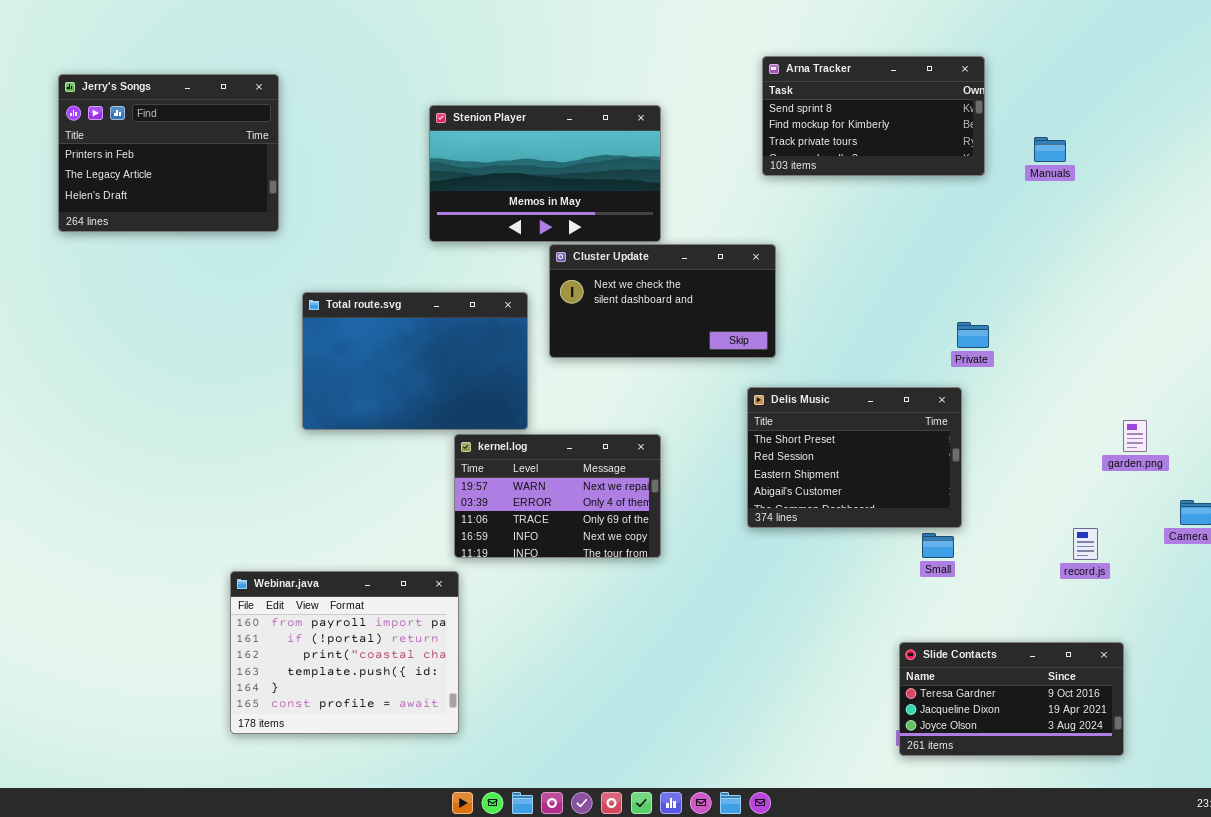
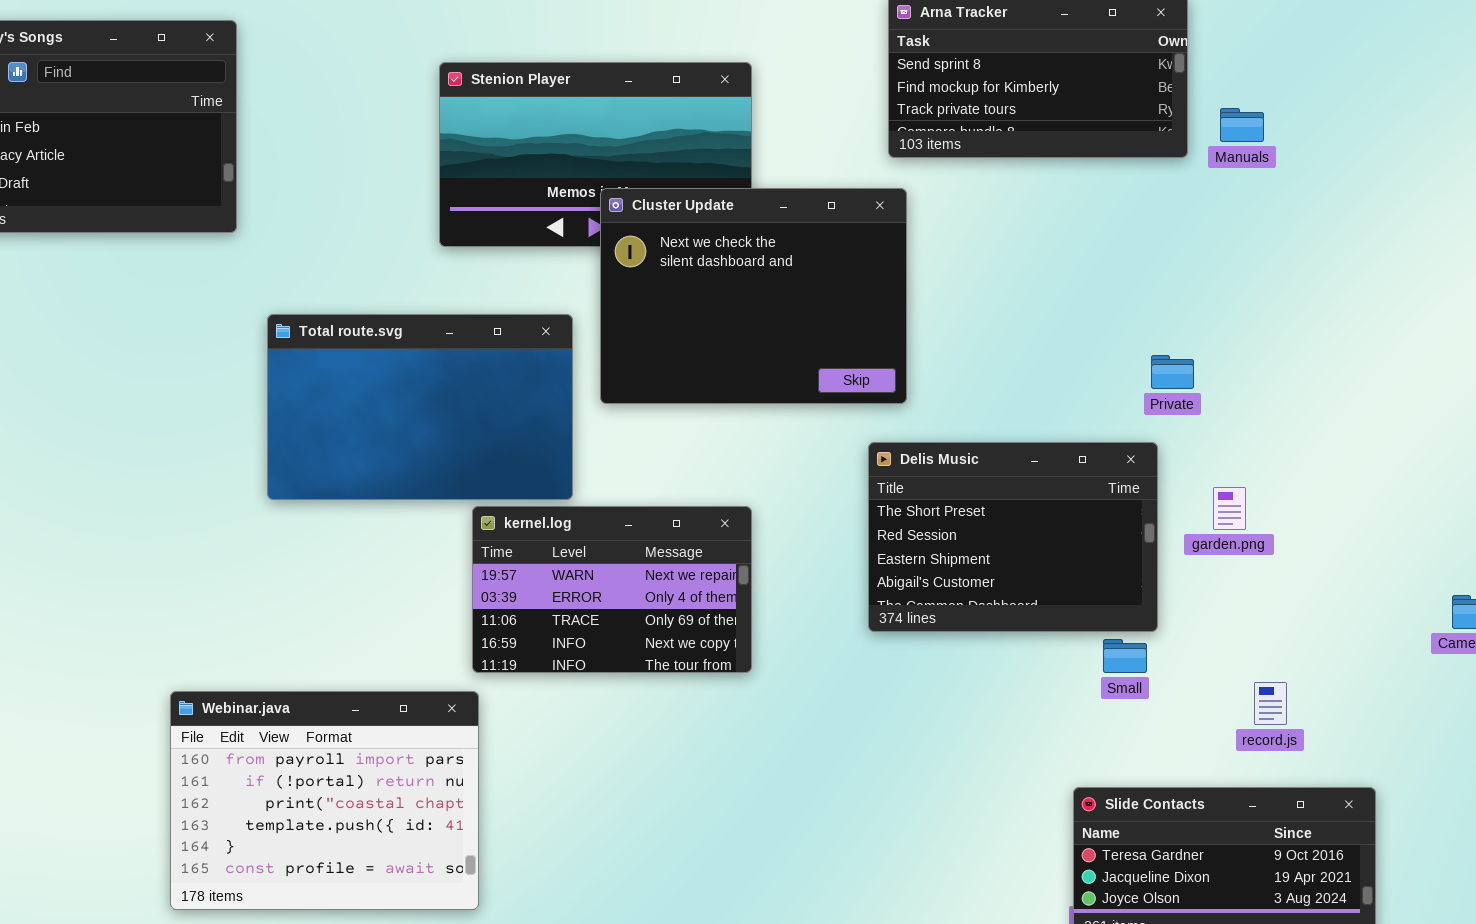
Manuals: [1034,137,1066,162] -> [1220,108,1264,142], moved
Cluster Update: [549,244,776,358] -> [600,188,907,404], resized
garden.png: [1123,420,1147,452] -> [1213,487,1246,530], moved
record.js: [1073,528,1098,560] -> [1254,682,1287,725], moved

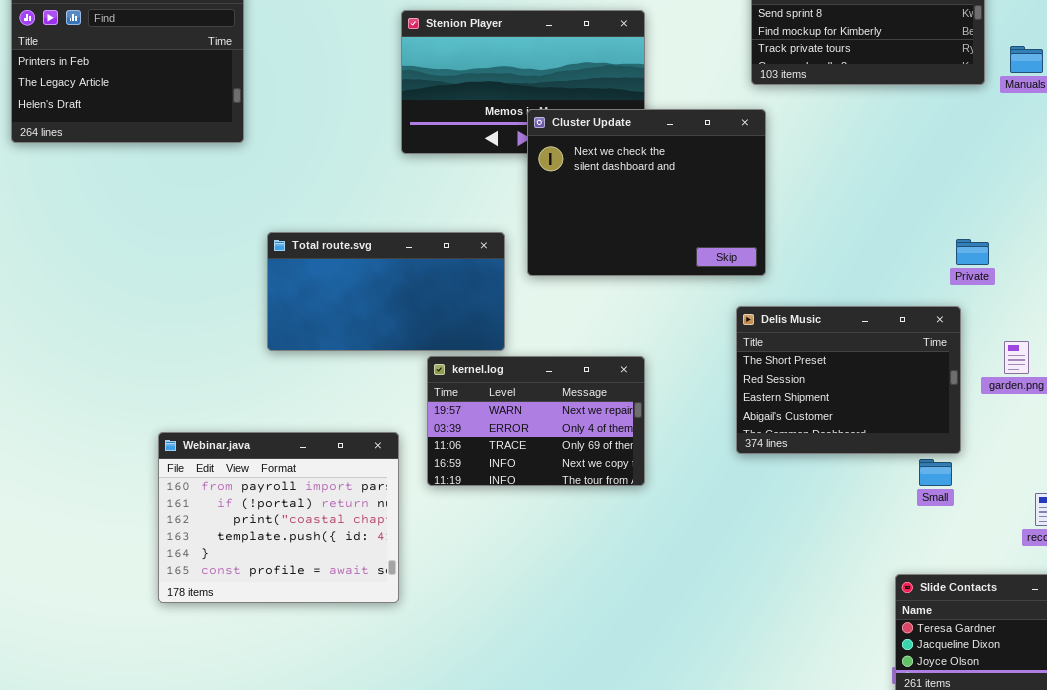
Total route.svg: [267,314,573,500] -> [267,232,505,351], resized
Webinar.java: [170,691,479,910] -> [158,432,399,603], moved

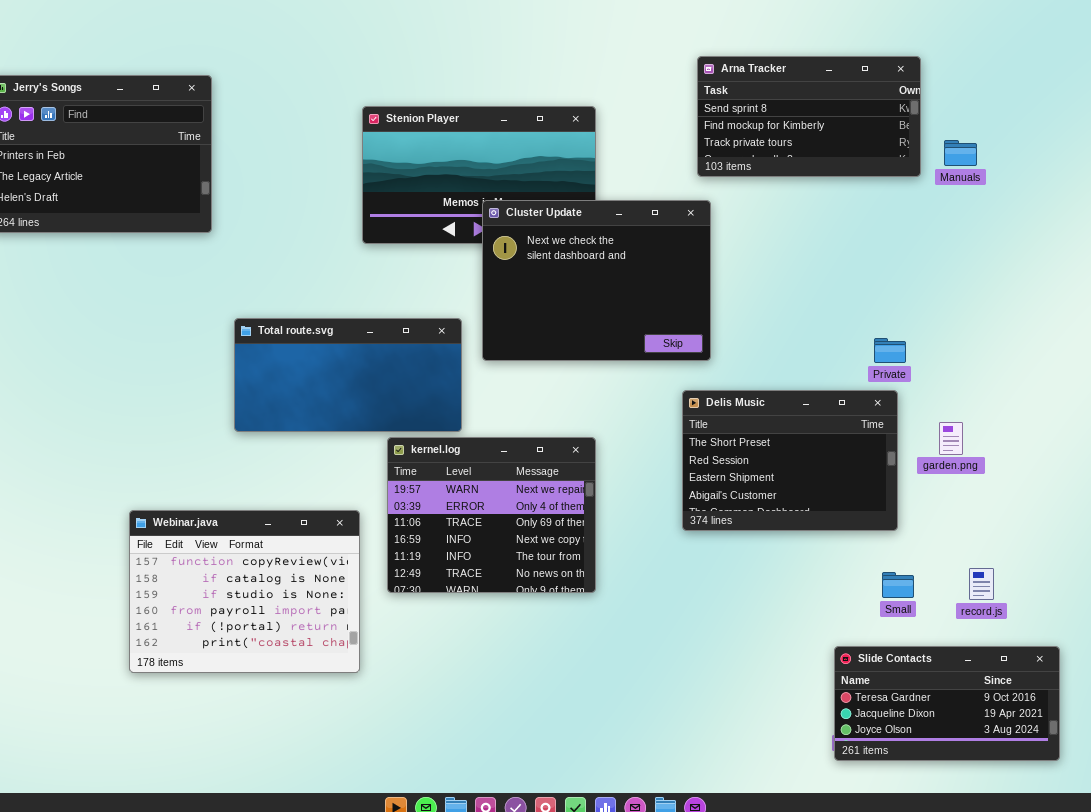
Private: [956,239,989,265] -> [874,338,906,363], moved
kernel.log: [427,356,645,486] -> [387,437,596,593], resized
Webinar.java: [158,432,399,603] -> [129,510,360,673], scrolled up 3 rows
Small: [919,459,952,486] -> [882,572,914,598], moved

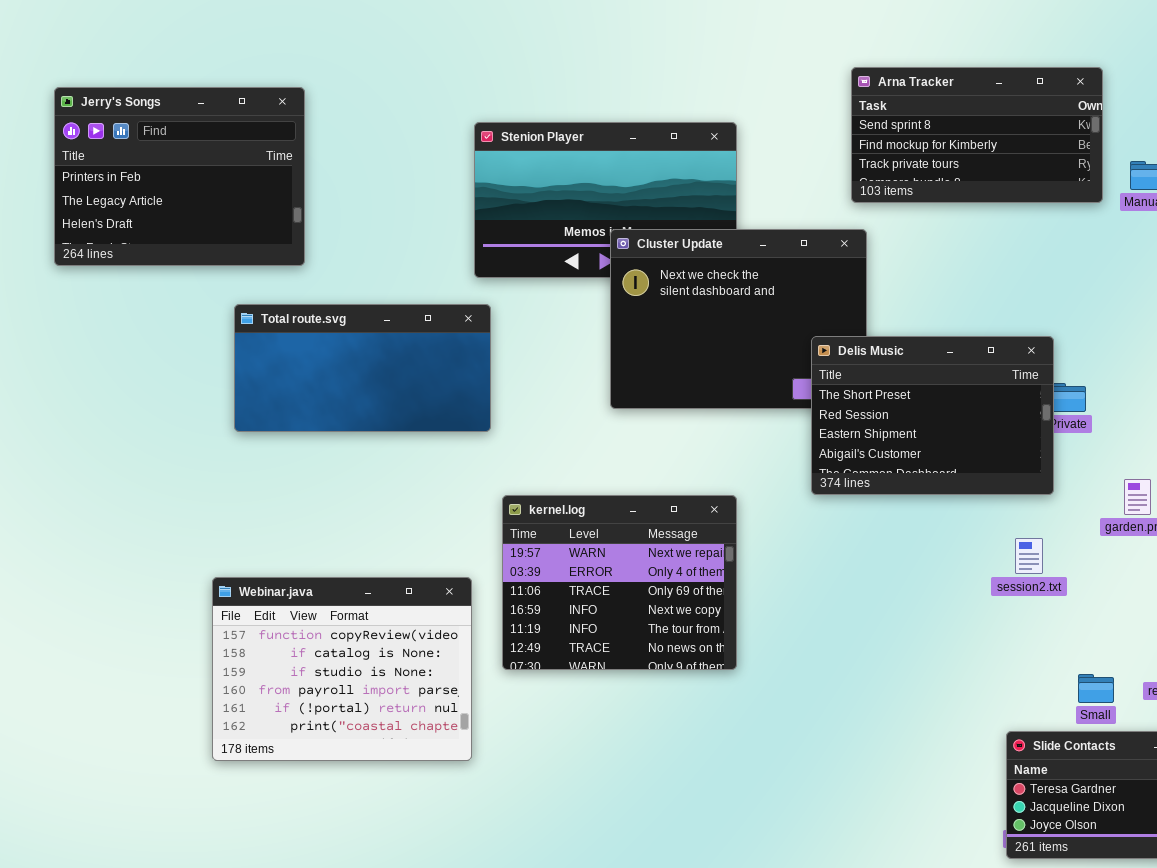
Total route.svg: [234,318,462,432] -> [234,304,491,432], moved
Delis Music: [682,390,898,531] -> [811,336,1054,495], moved
Small: [882,572,914,598] -> [1078,674,1114,703], moved

